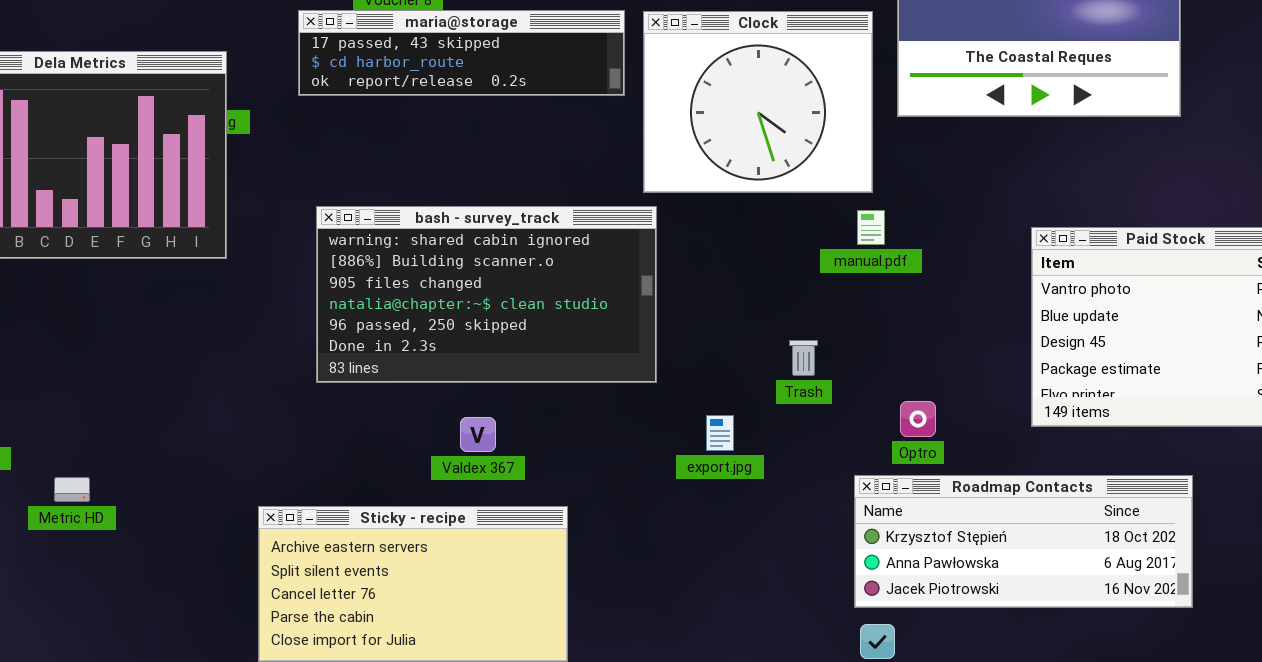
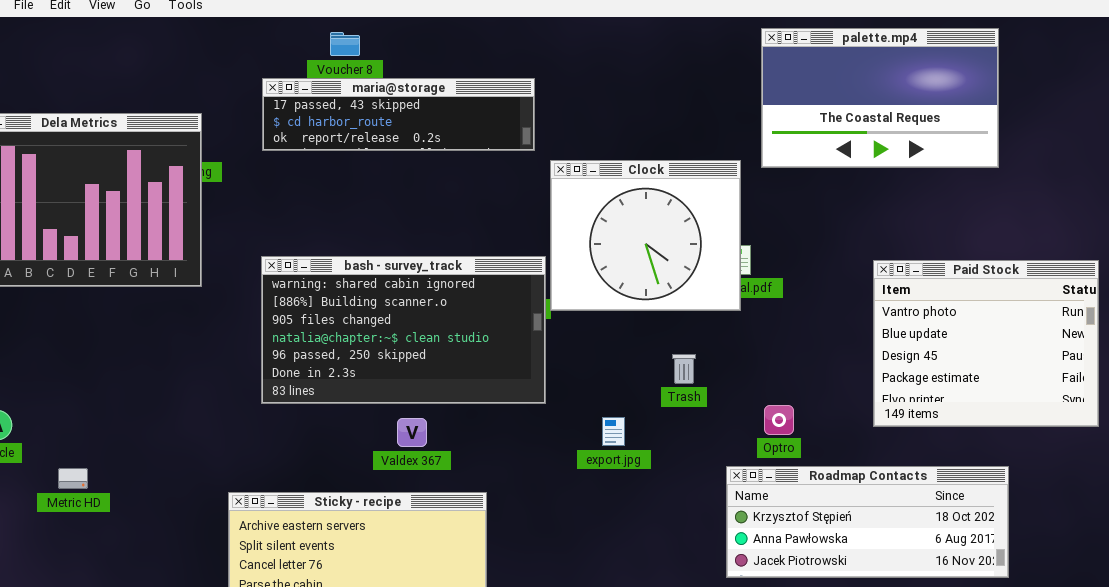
Clock: [643,11,873,193] -> [550,160,741,311], moved
bash - survey_track: [316,206,657,383] -> [261,256,546,404], moved

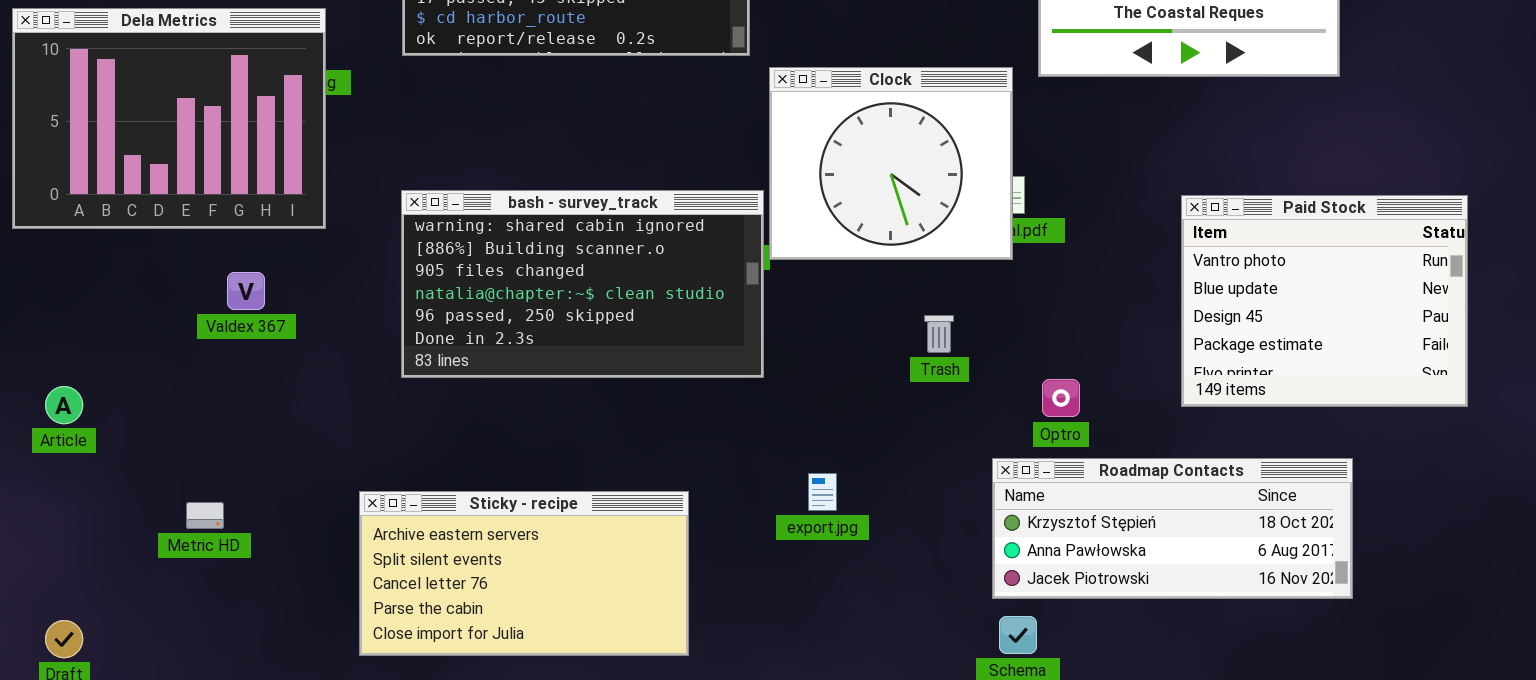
export.jpg: [602,417,625,446] -> [808,473,837,511], moved
Valdex 367: [397,418,427,447] -> [227,272,265,310], moved
Metric HD: [58,468,88,489] -> [186,502,224,529], moved

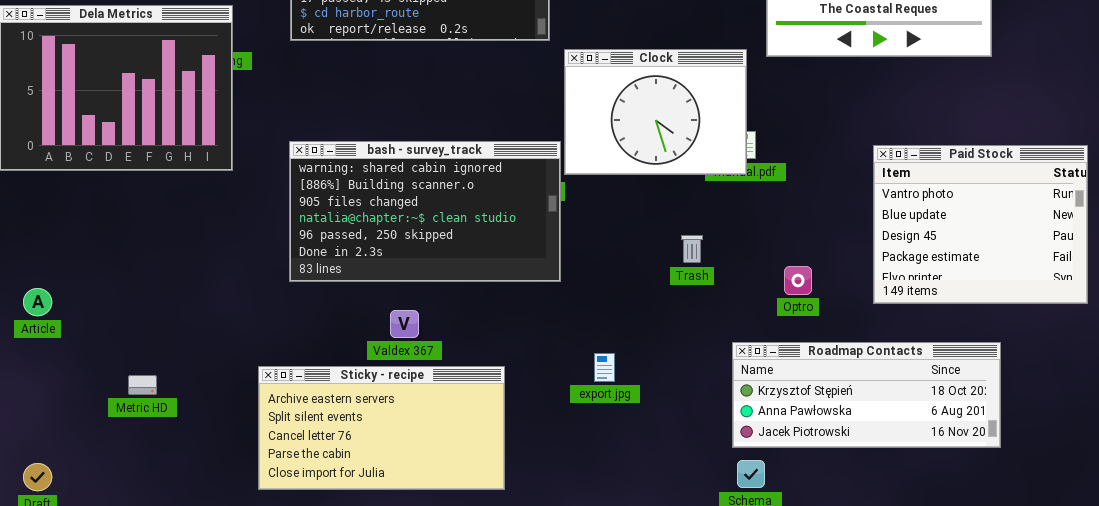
Clock: [769,67,1013,260] -> [564,49,747,175], resized
Valdex 367: [227,272,265,310] -> [390,310,419,338], moved
Optro: [1042,379,1080,417] -> [784,266,812,295], moved

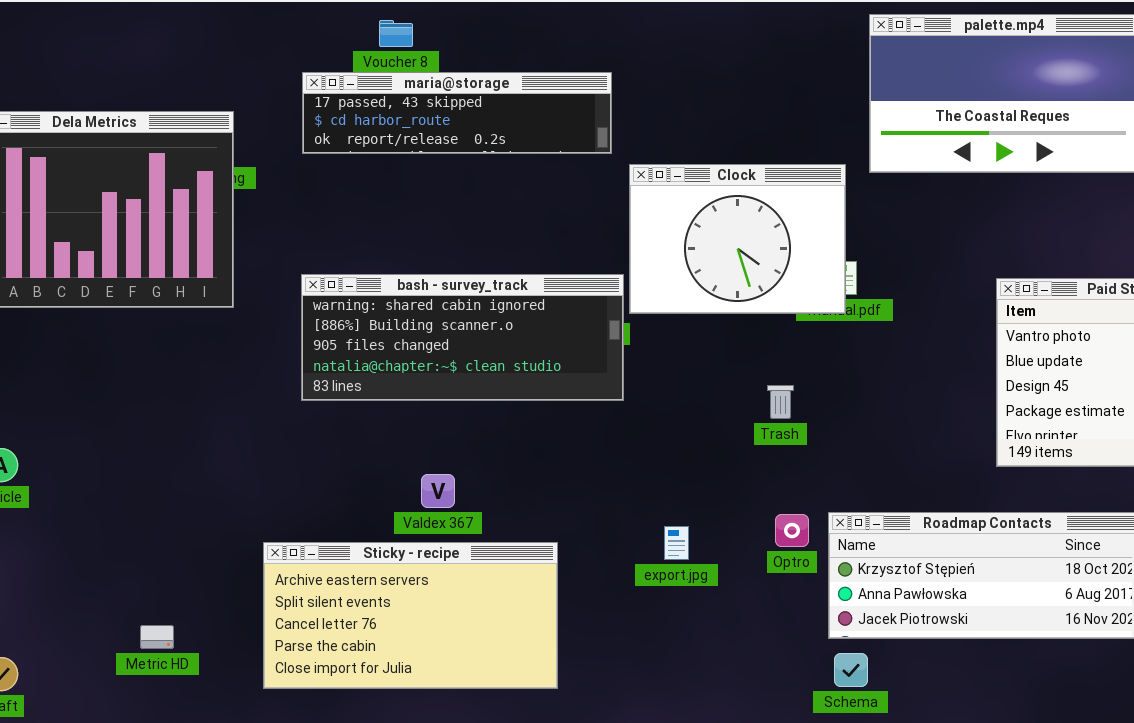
bash - survey_track: [289,141,561,282] -> [301,274,624,401], resized
Optro: [784,266,812,295] -> [775,514,809,547], moved
Metric HD: [128,375,157,395] -> [140,625,174,649], moved

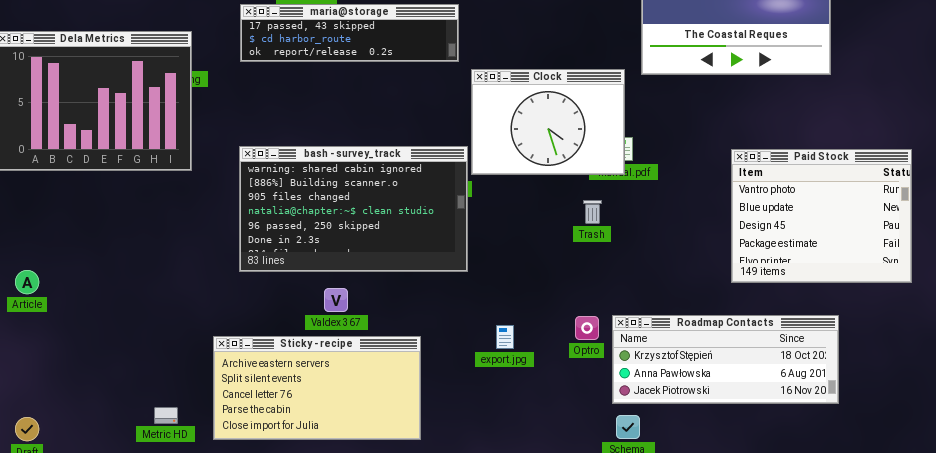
bash - survey_track: [301,274,624,401] -> [239,146,468,272], resized
Trash: [767,385,794,419] -> [583,200,602,224], moved
Metric HD: [140,625,174,649] -> [154,407,178,424], moved

